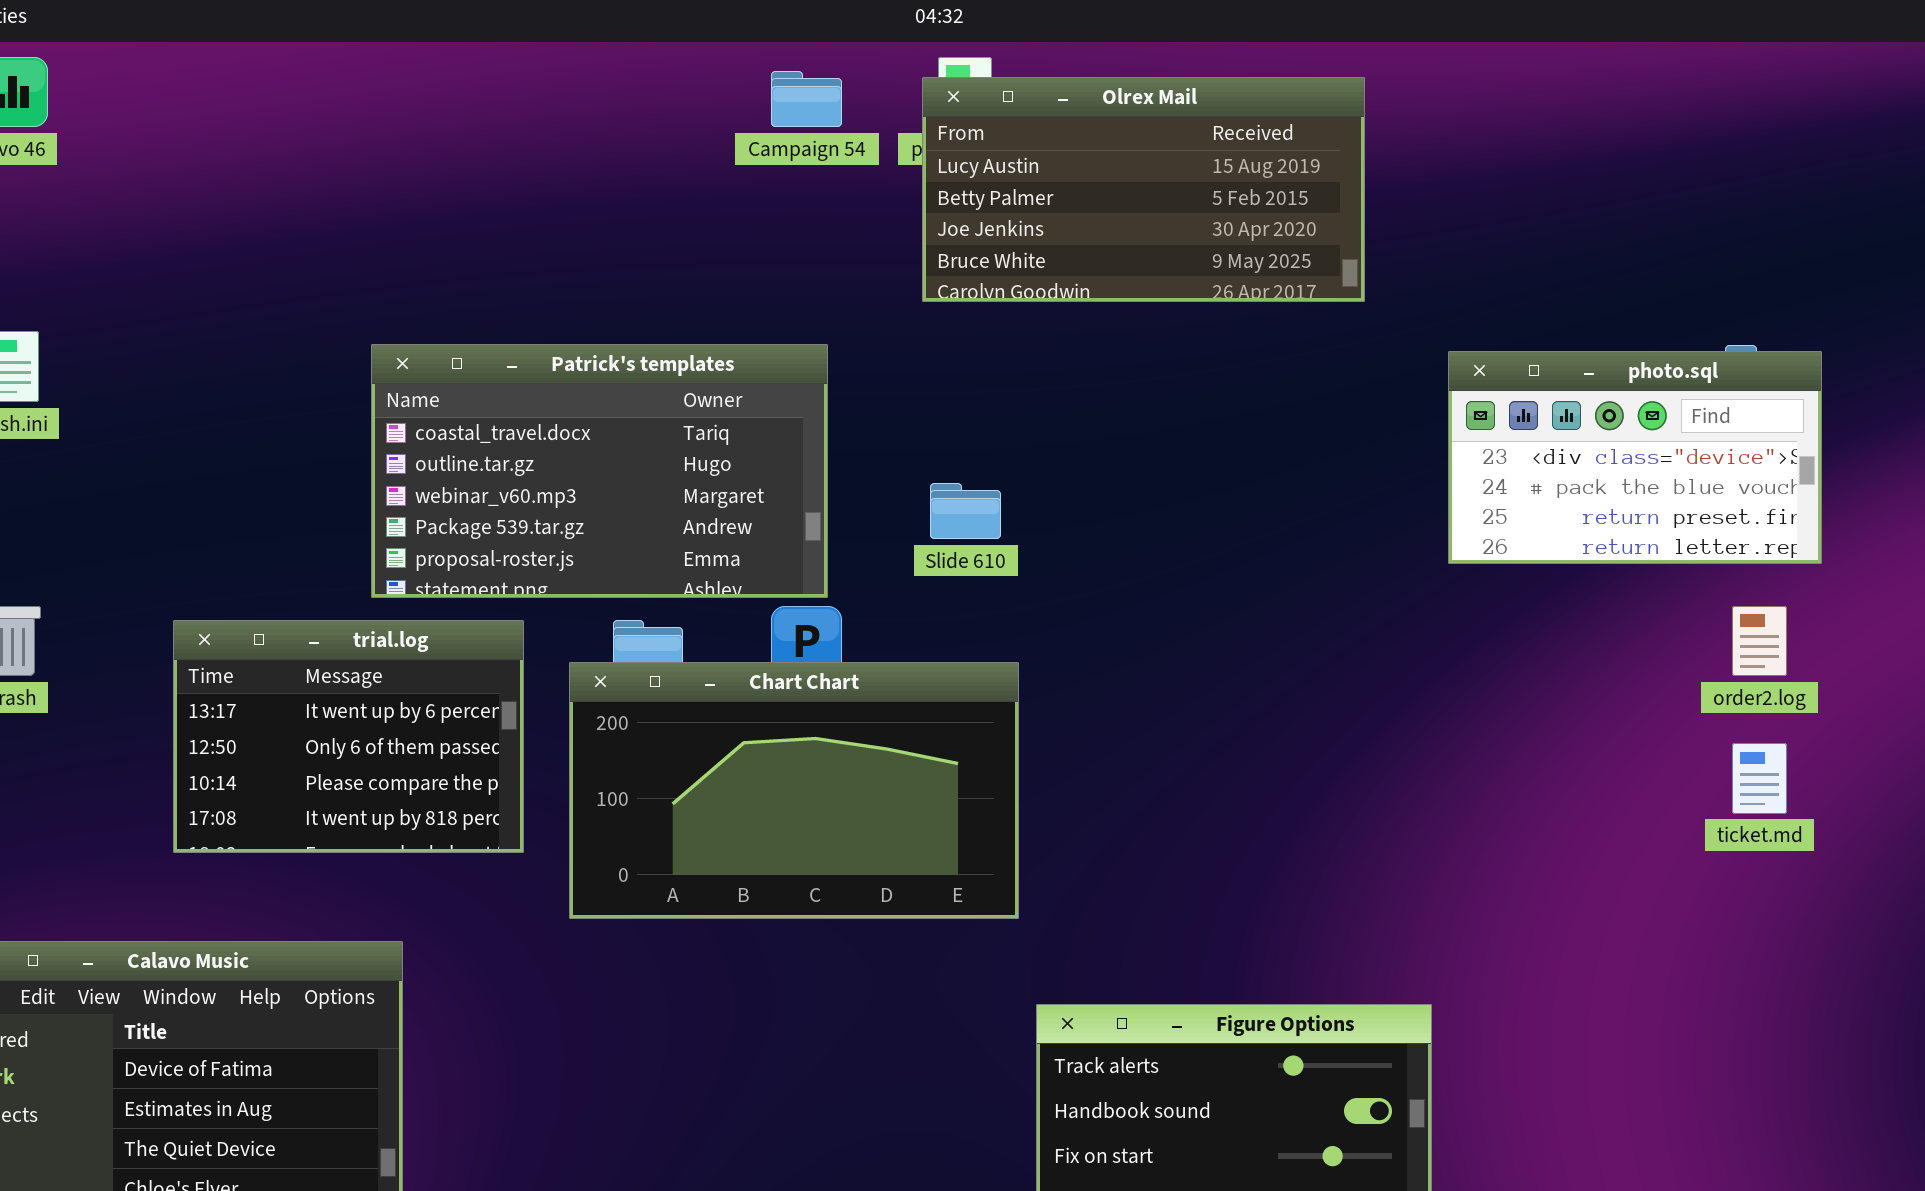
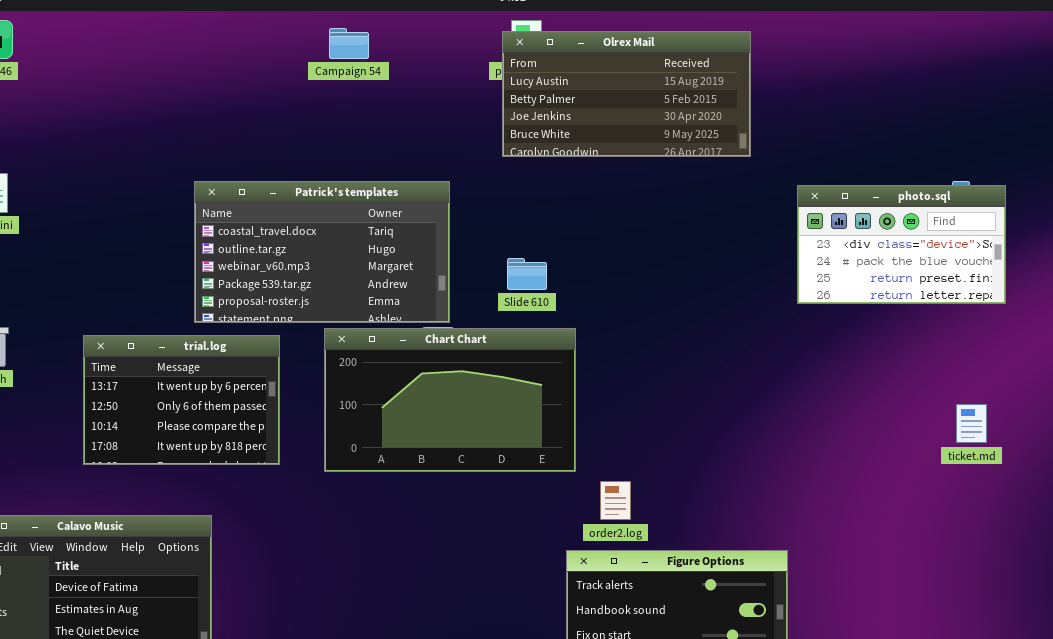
Campaign 54: [771,71,842,127] -> [329,28,369,59], moved
order2.log: [1732,606,1787,676] -> [600,481,631,520], moved
Chart Chart: [569,662,1019,919] -> [324,328,576,472], moved

